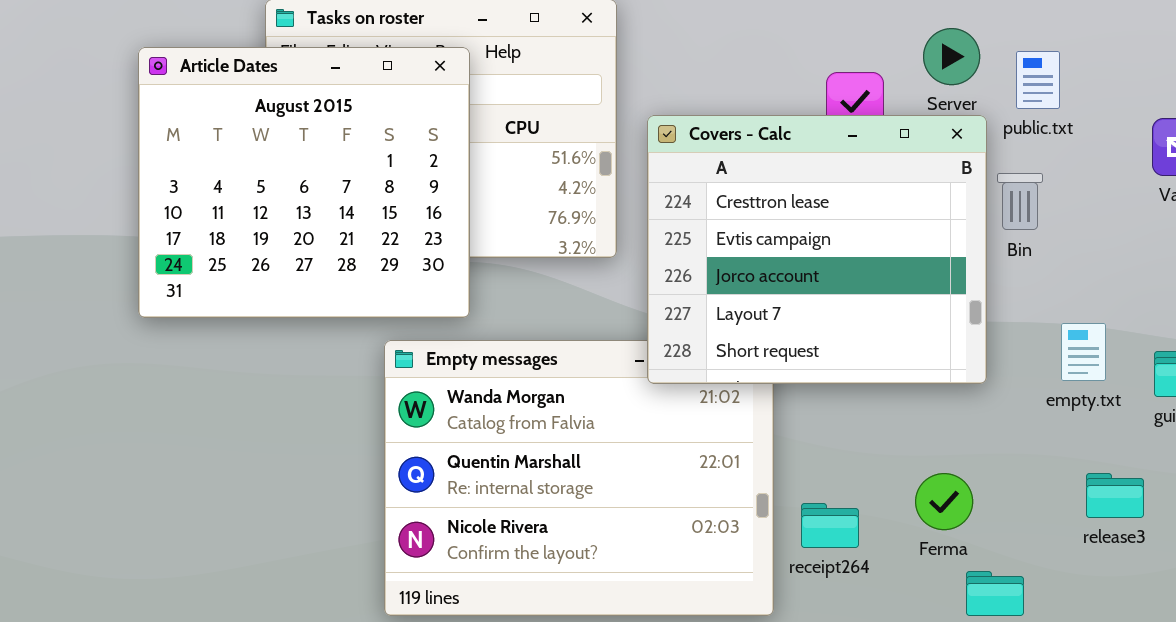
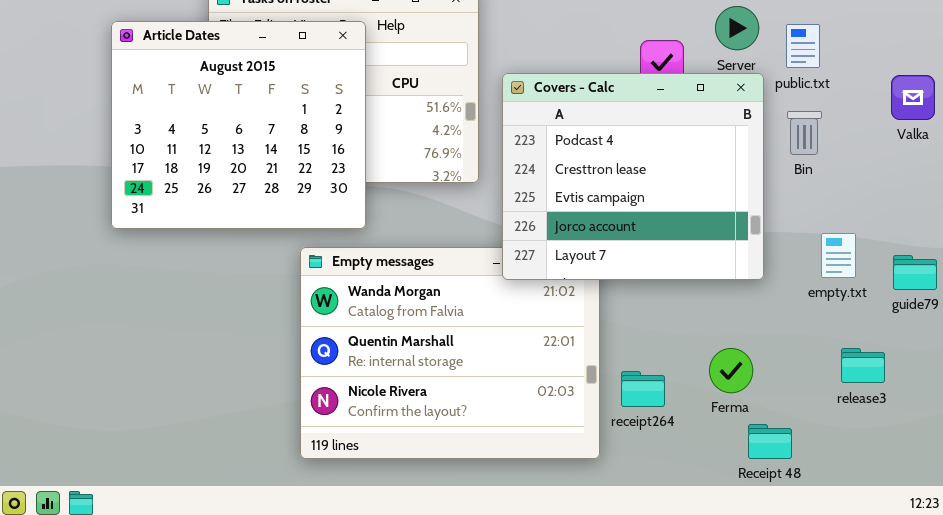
Covers - Calc: [647,115,987,384] -> [502,73,764,280], scrolled up 1 row
Bin: [997,173,1043,230] -> [787,111,822,155], moved

